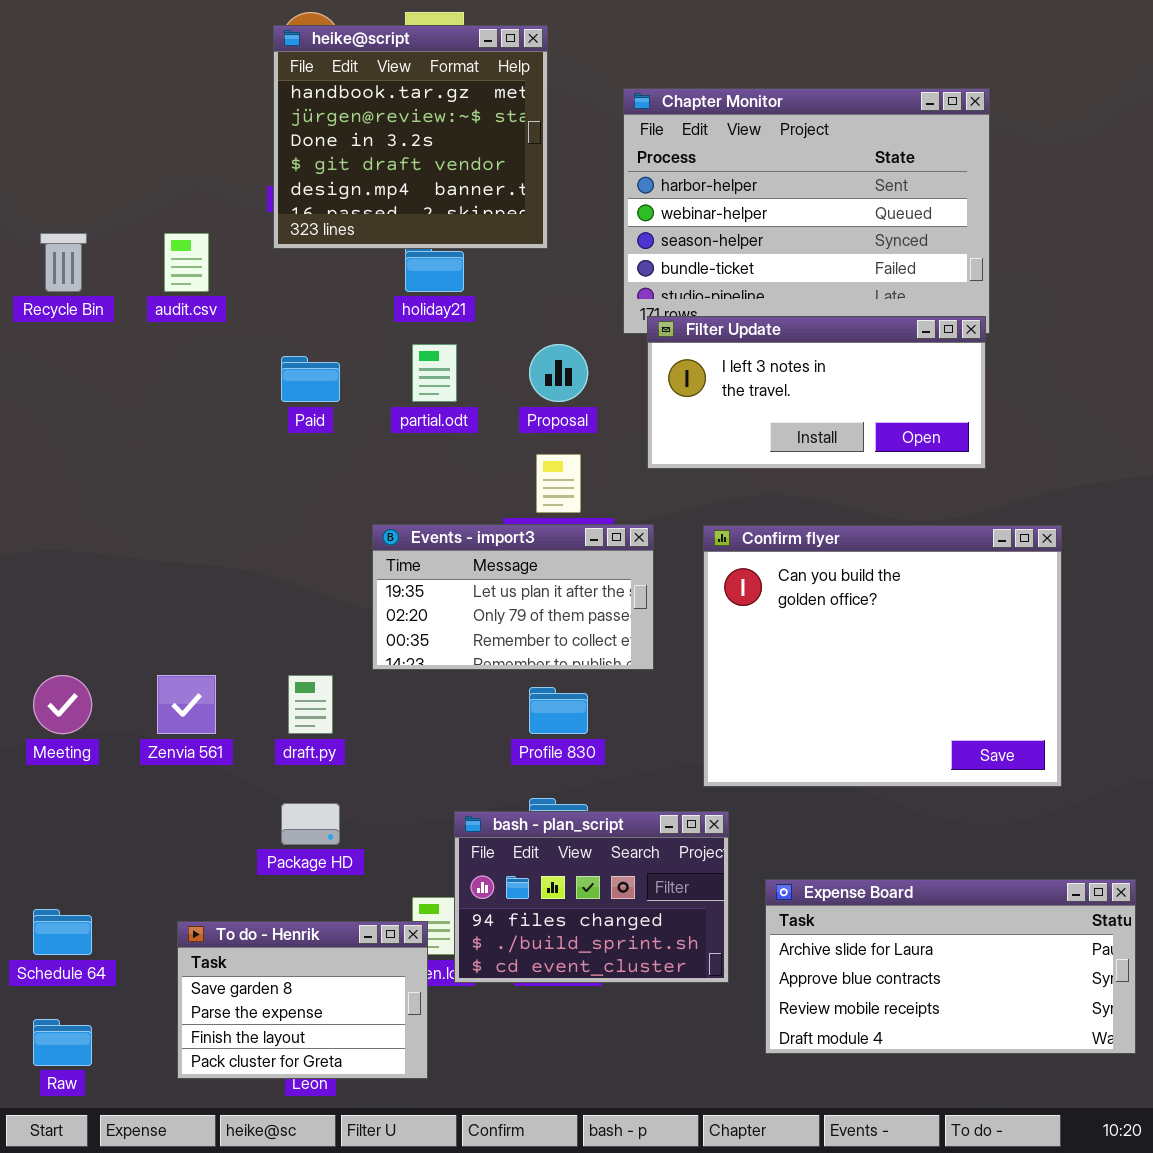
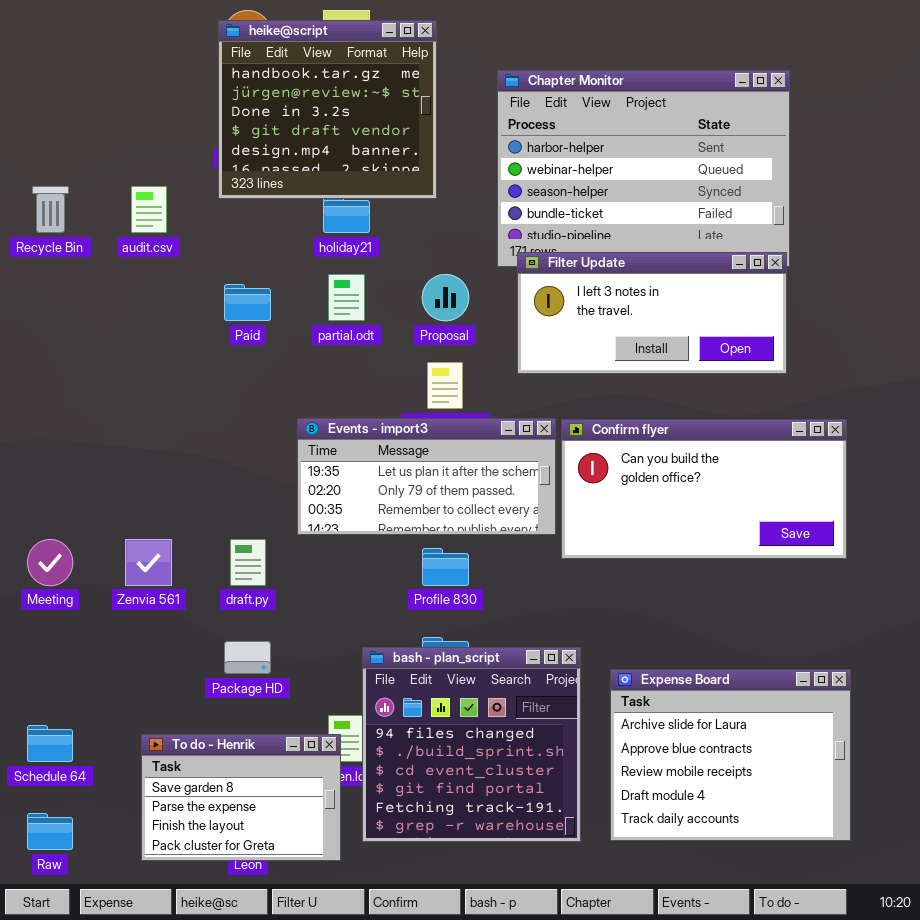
Events - import3: [372,524,654,670] -> [297,418,556,535], resized
Confirm flyer: [703,525,1062,787] -> [561,419,847,559], resized
bash - plan_script: [454,811,729,983] -> [362,647,581,842], resized
Expense Board: [765,879,1136,1054] -> [610,669,851,841], resized

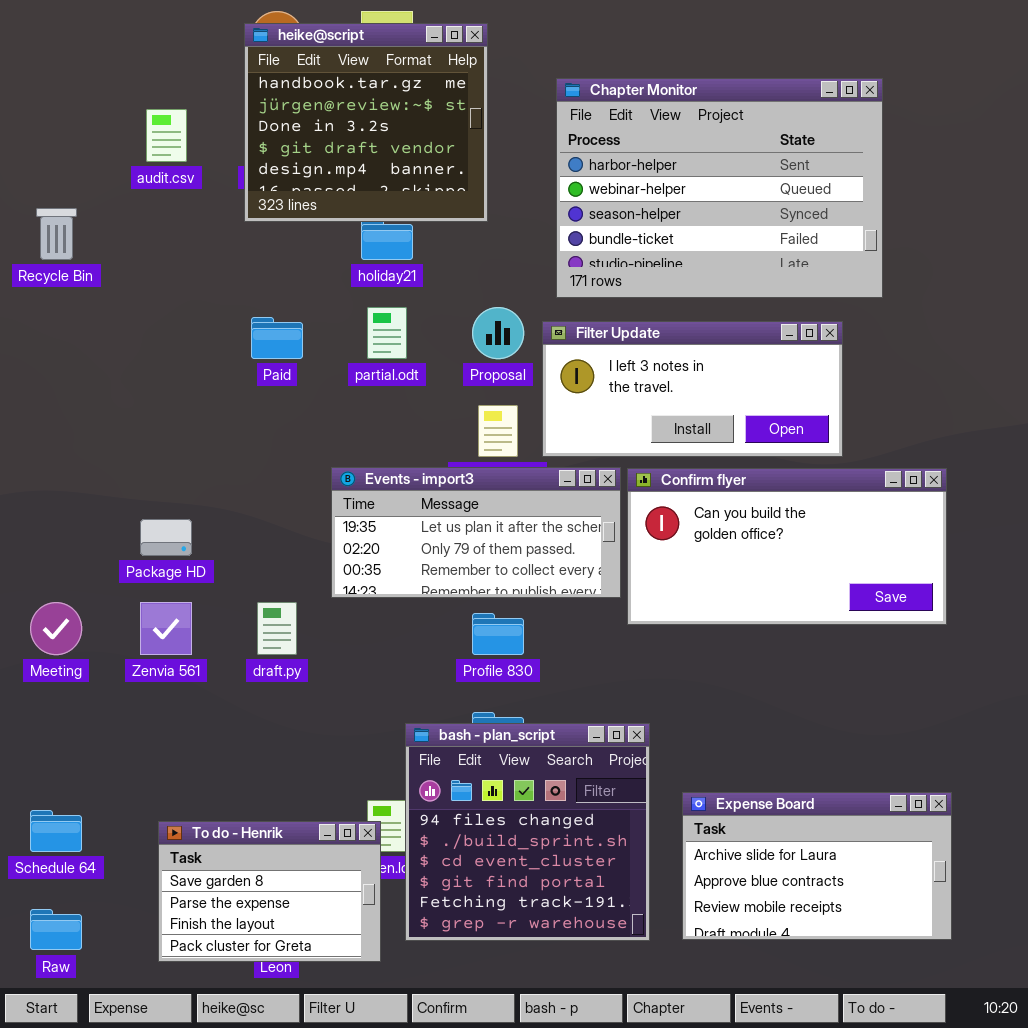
audit.csv: [131,186,167,233] -> [146,109,187,162], moved
Filter Update: [517,252,787,374] -> [542,321,843,457], moved
Package HD: [224,641,271,674] -> [140,519,192,556], moved
Expense Board: [610,669,851,841] -> [682,792,952,940], resized

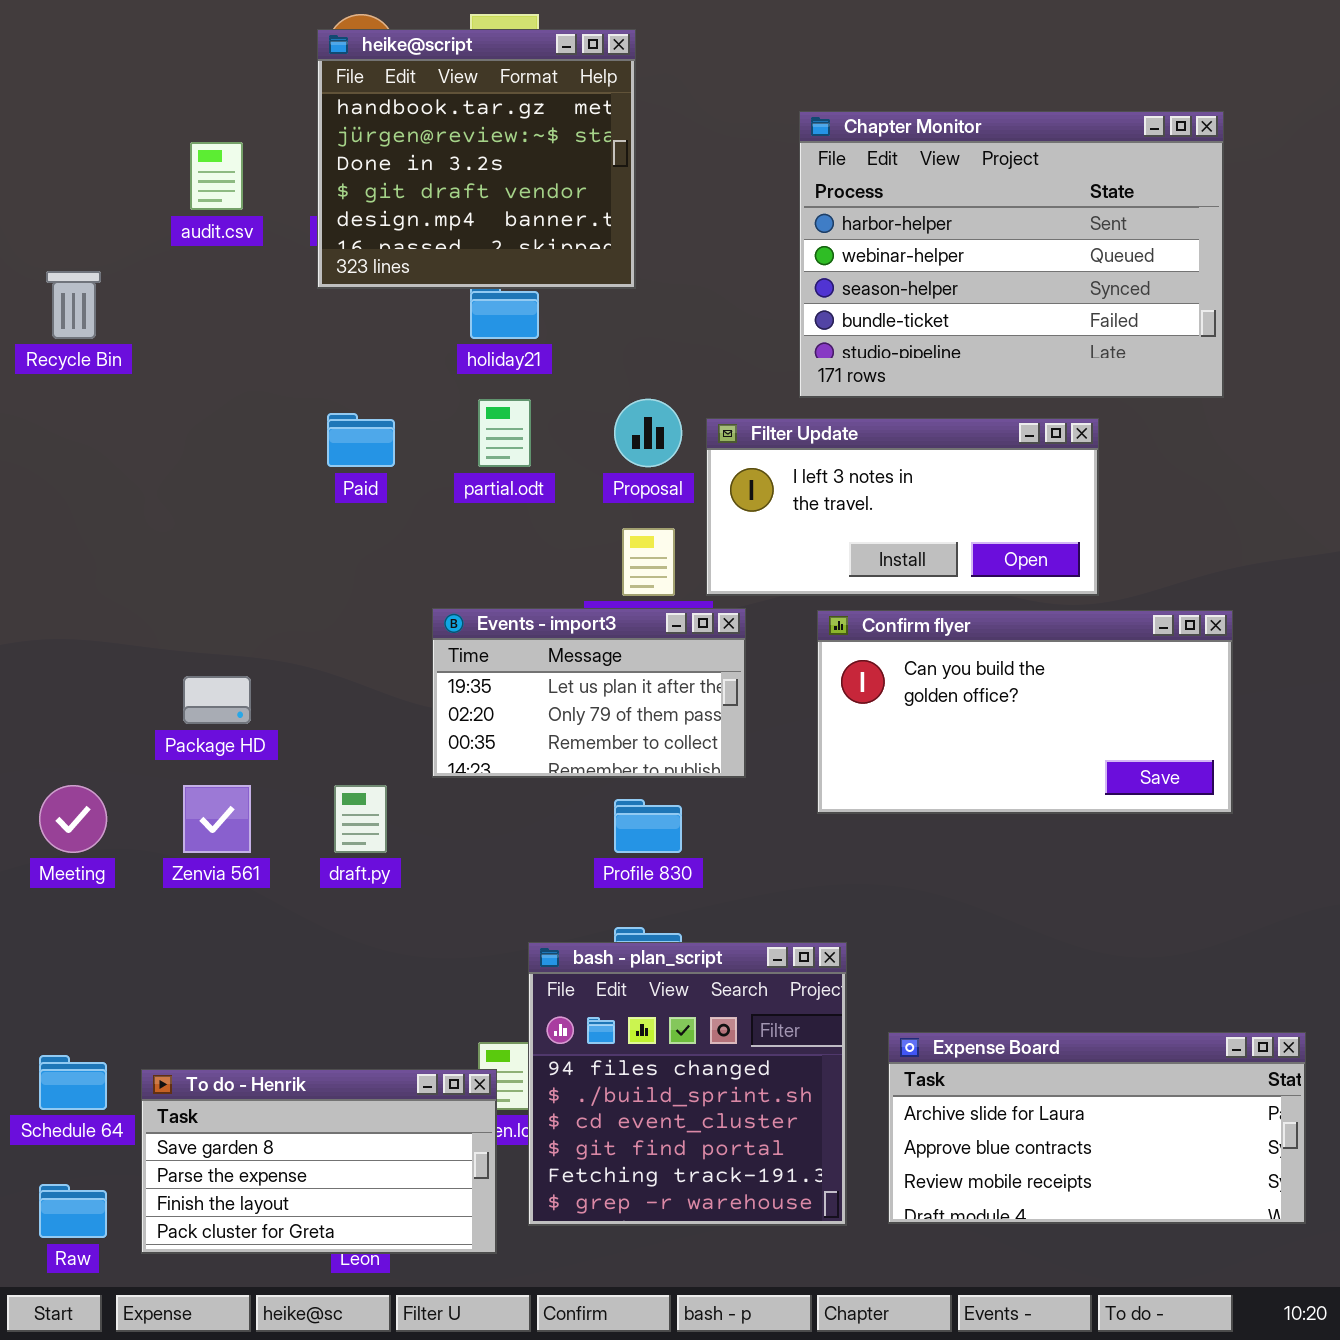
Chapter Monitor: [556,78,883,298] -> [799,111,1224,398], moved
Events - import3: [331,467,621,598] -> [432,608,746,778], resized
Expense Board: [682,792,952,940] -> [888,1032,1306,1224], resized
To do - Henrik: [158,821,381,962] -> [141,1069,497,1254], resized

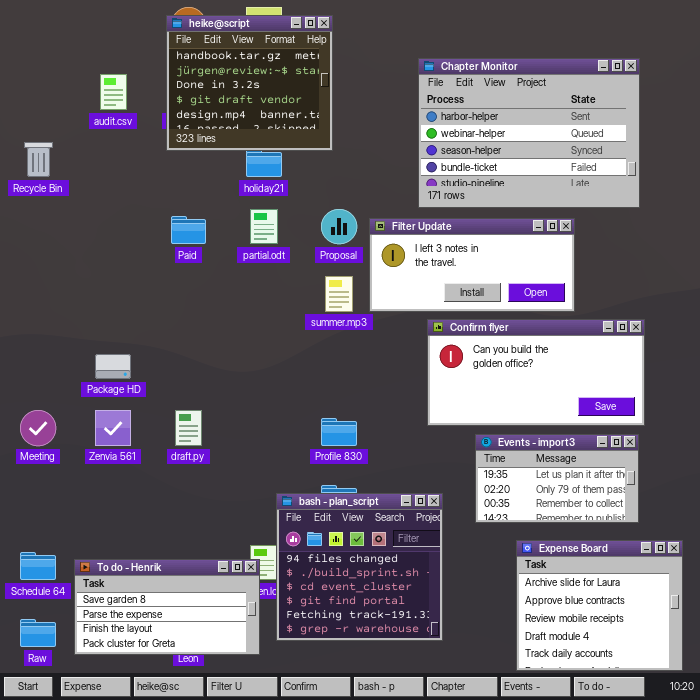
Events - import3: [432,608,746,778] -> [475,434,639,523], moved
Expense Board: [888,1032,1306,1224] -> [516,540,683,671], resized

